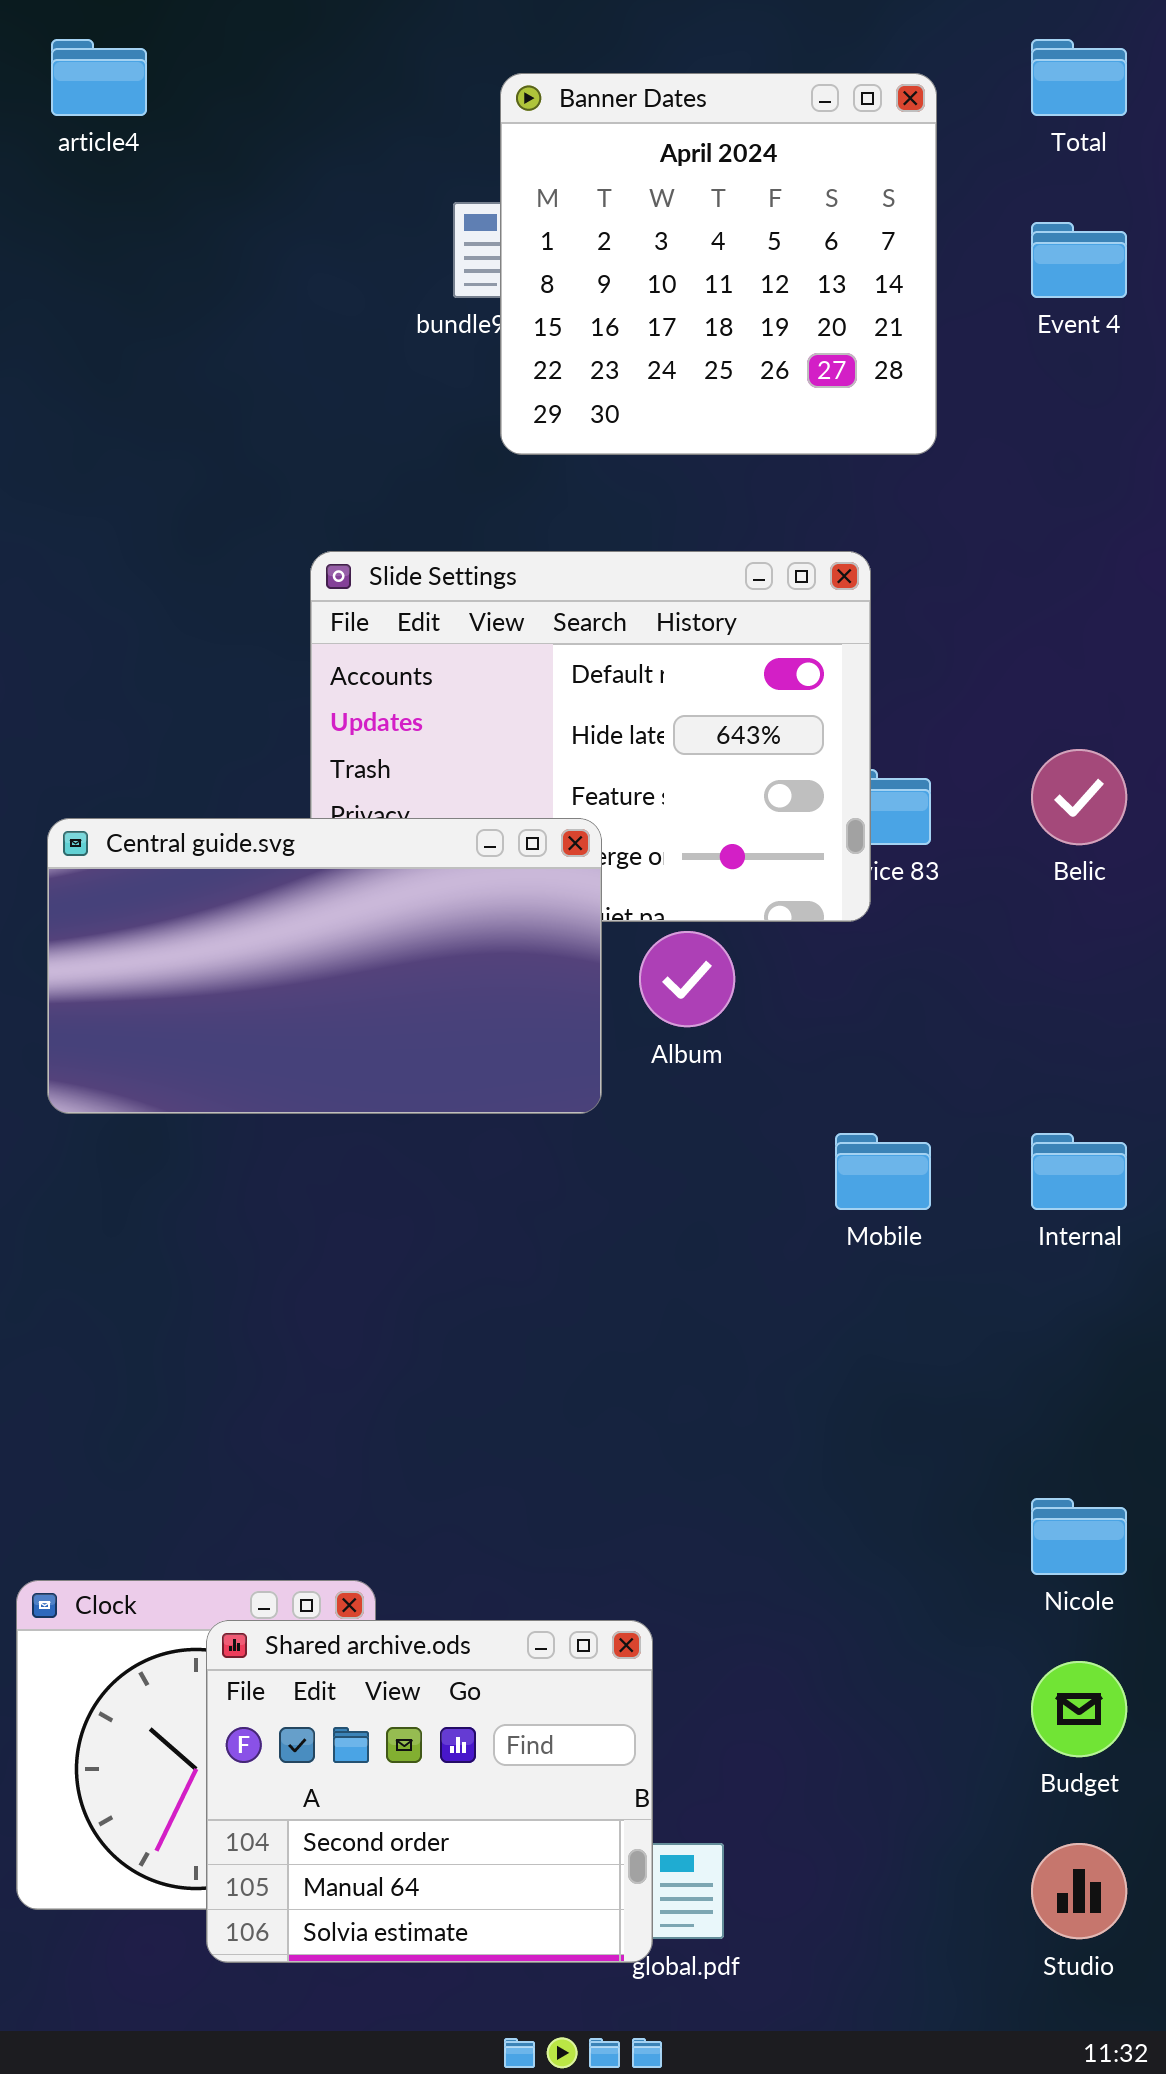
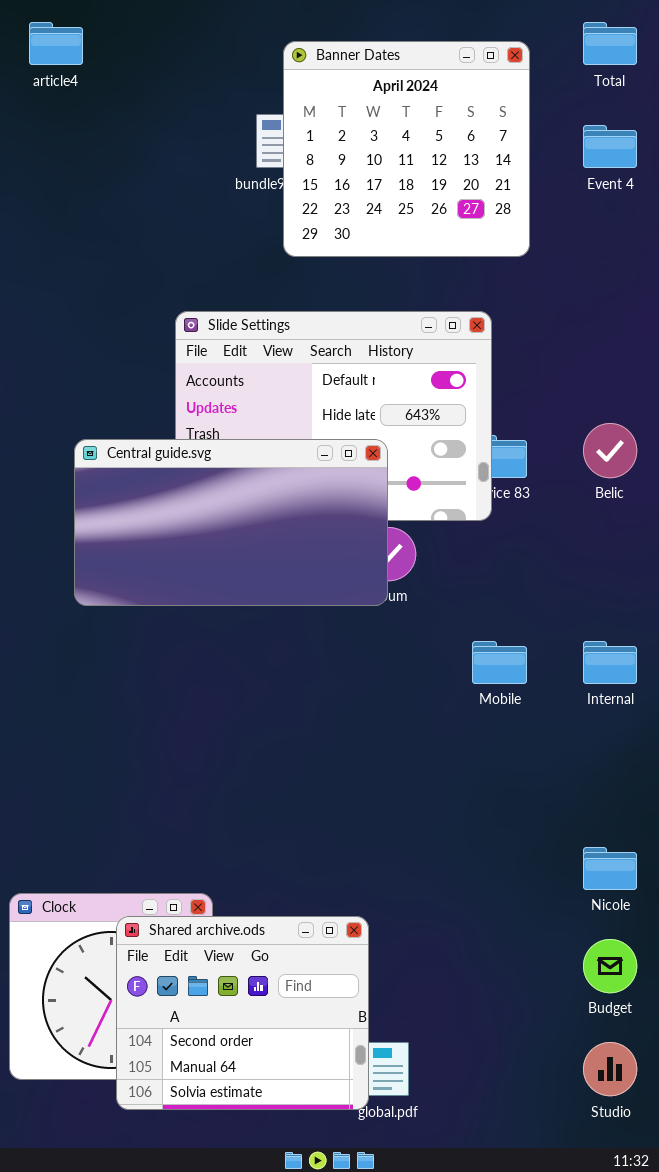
Central guide.svg: [47,818,602,1114] -> [74,439,388,606], moved

